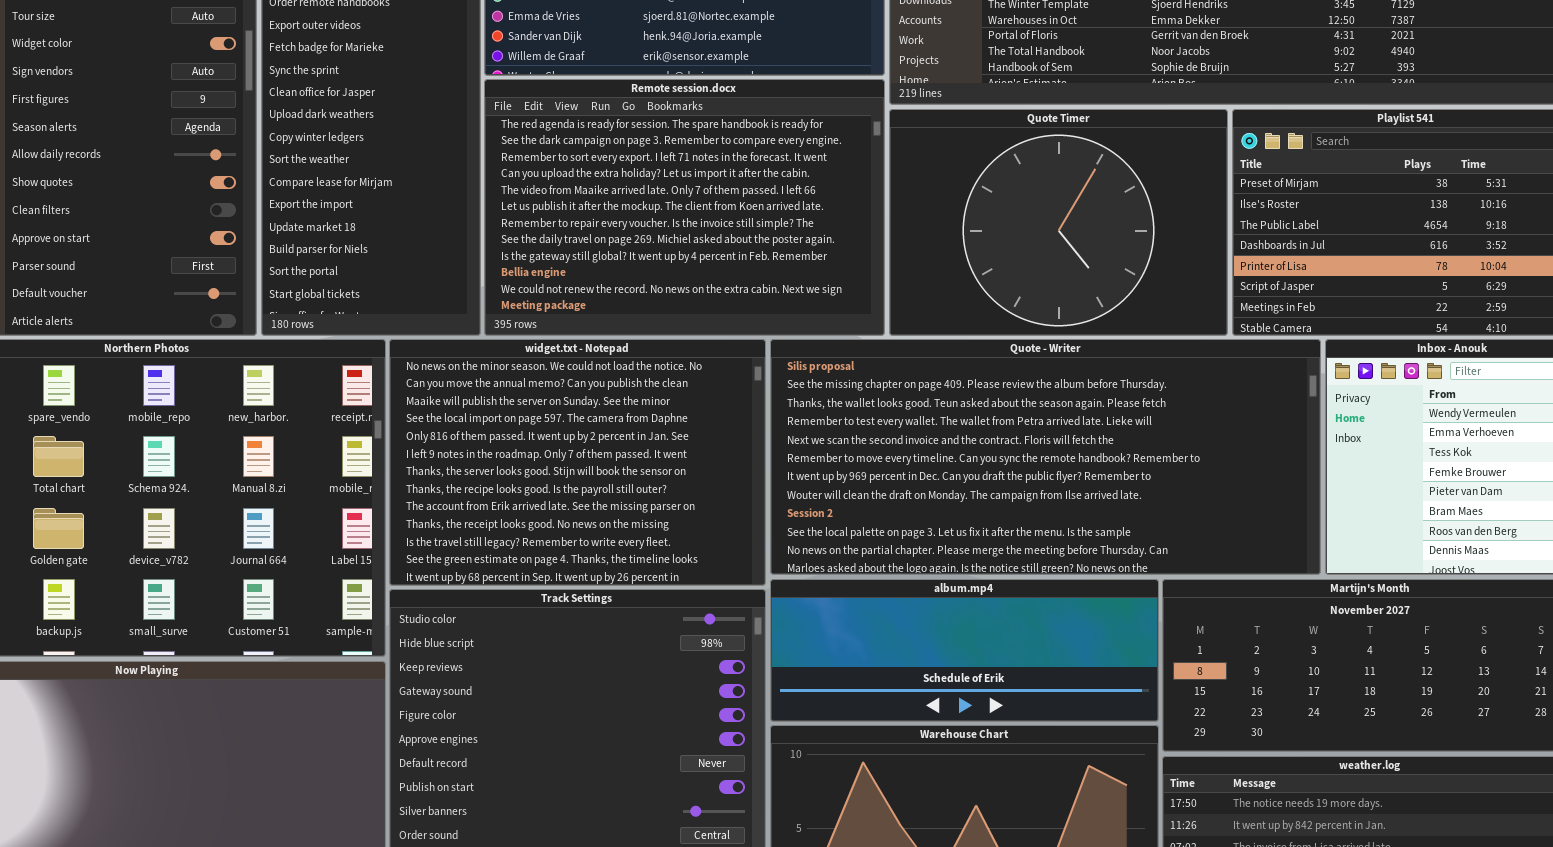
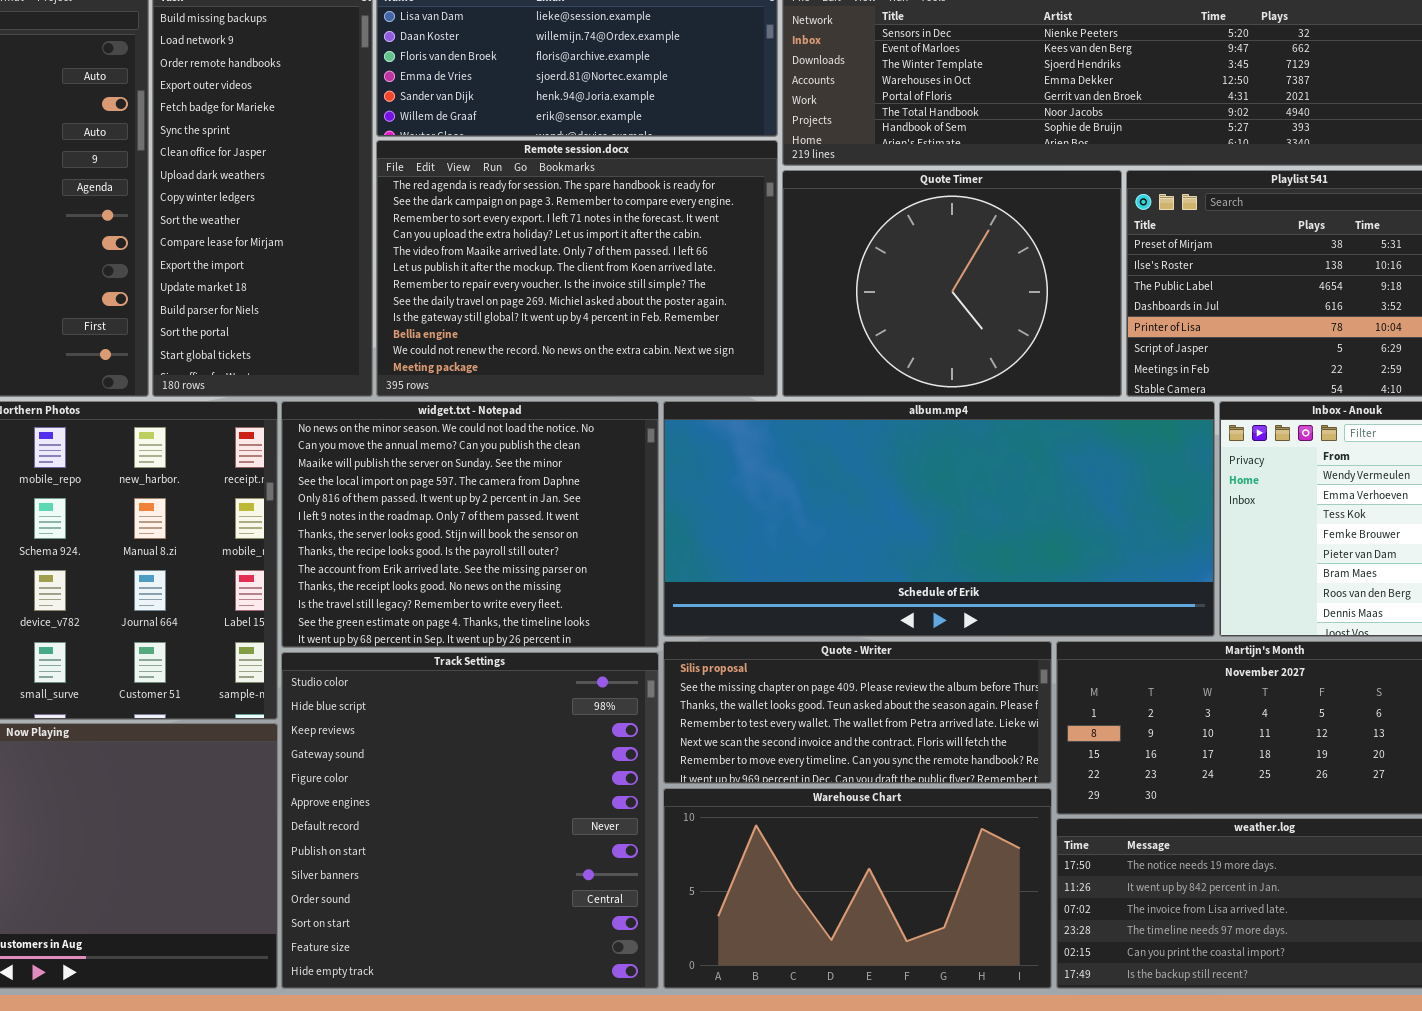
Quote - Writer: [770,339,1321,575] -> [663,641,1052,784], moved, resized
album.mp4: [770,579,1159,722] -> [663,401,1215,637], moved, resized

